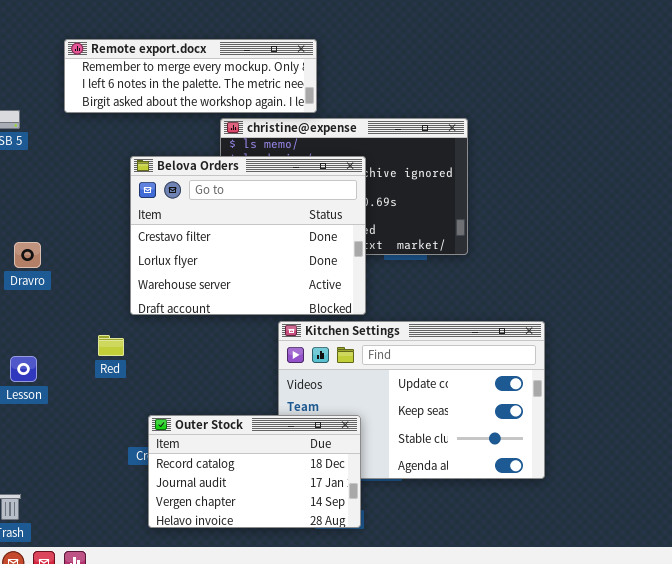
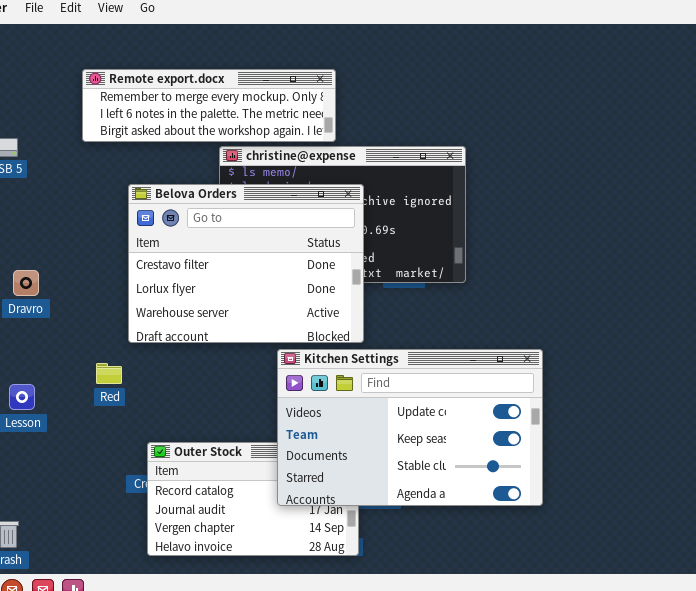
Remote export.docx: [64,39,317,113] -> [82,69,336,142], moved
Kitchen Settings: [278,321,545,479] -> [277,349,543,506], raised

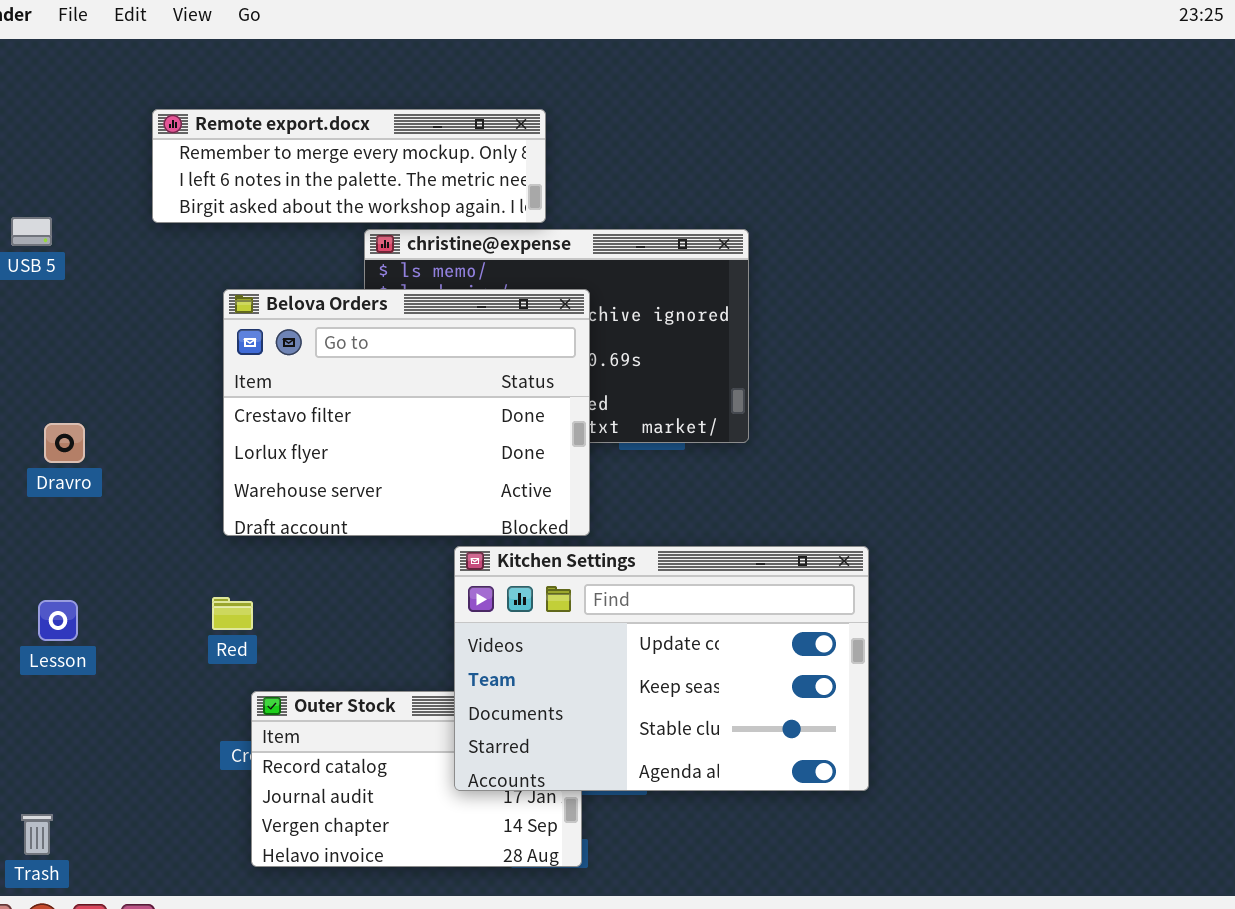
Red: [96,363,122,384] -> [212,597,253,630], moved

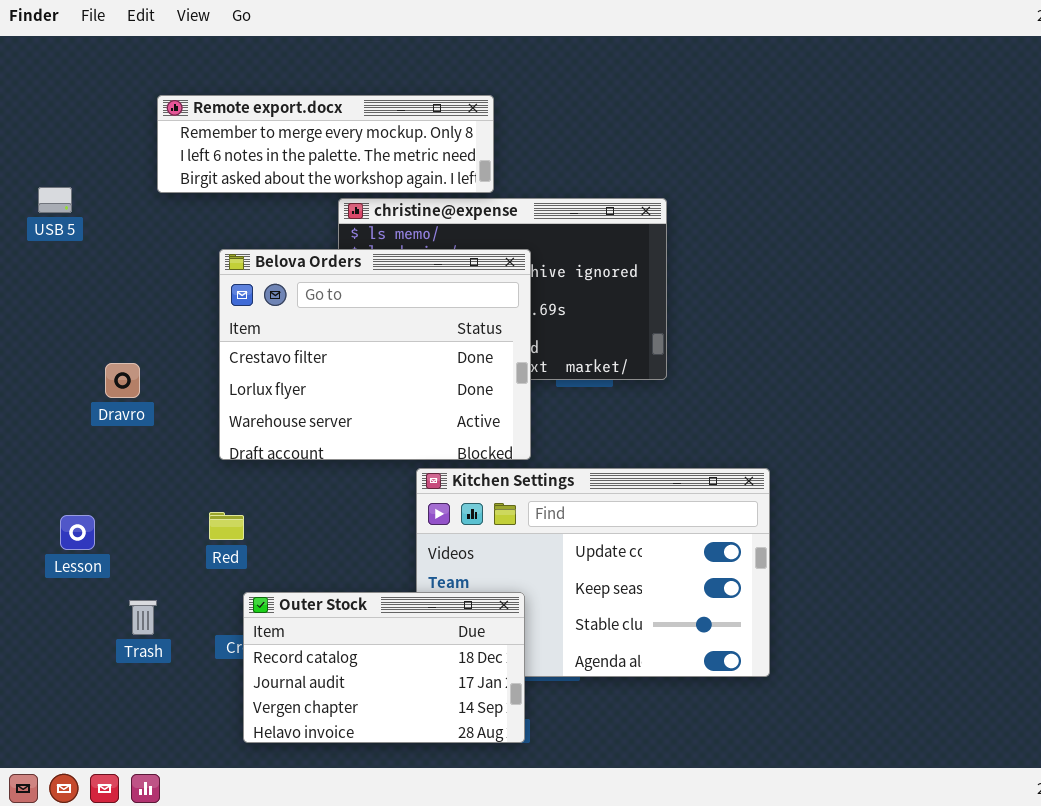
Dravro: [44,423,85,463] -> [105,363,140,398], moved
Outer Stock: [251,691,582,867] -> [243,592,525,743], raised
Trash: [21,814,53,855] -> [129,600,157,635], moved

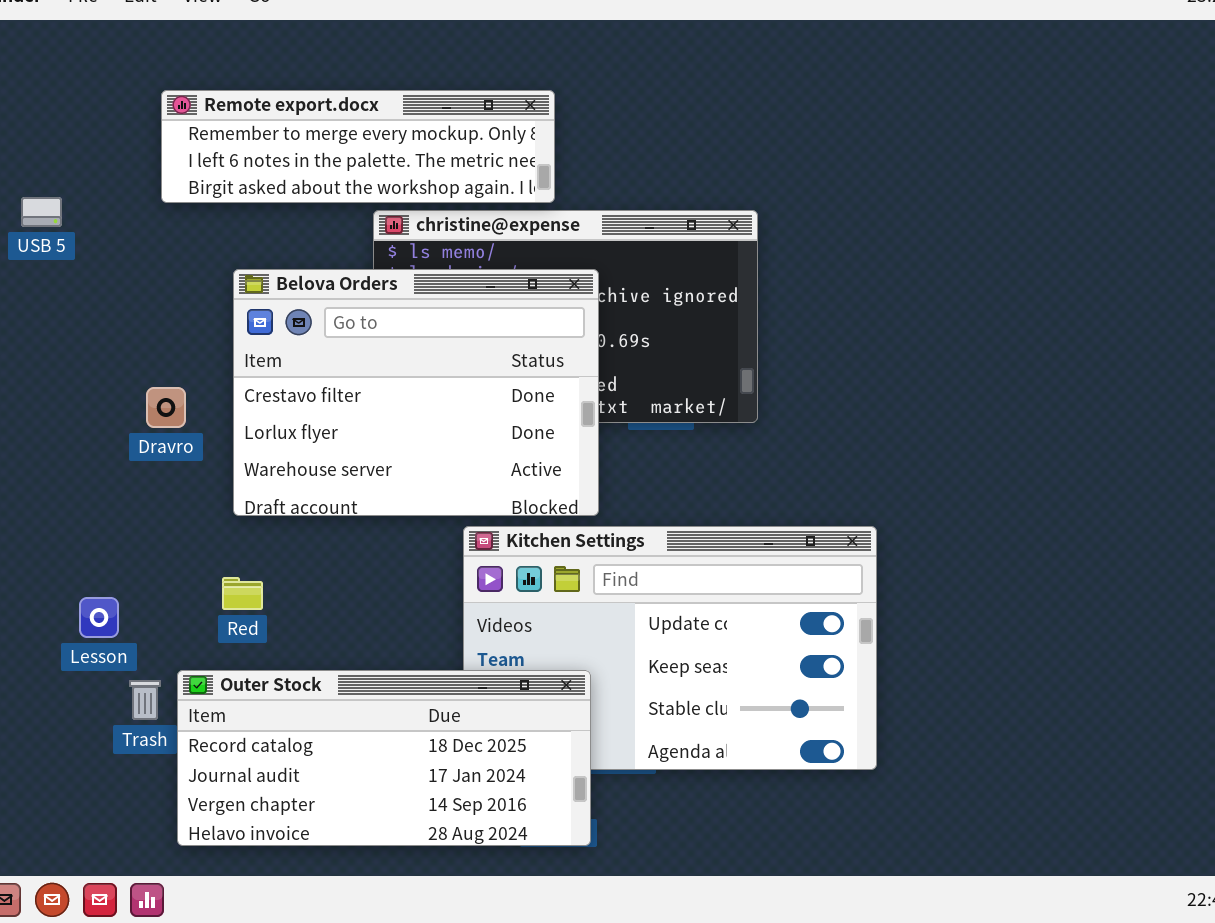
Dravro: [105,363,140,398] -> [146,387,186,428], moved
Lesson: [60,515,95,550] -> [79,597,119,638], moved
Outer Stock: [243,592,525,743] -> [177,670,591,846], resized

